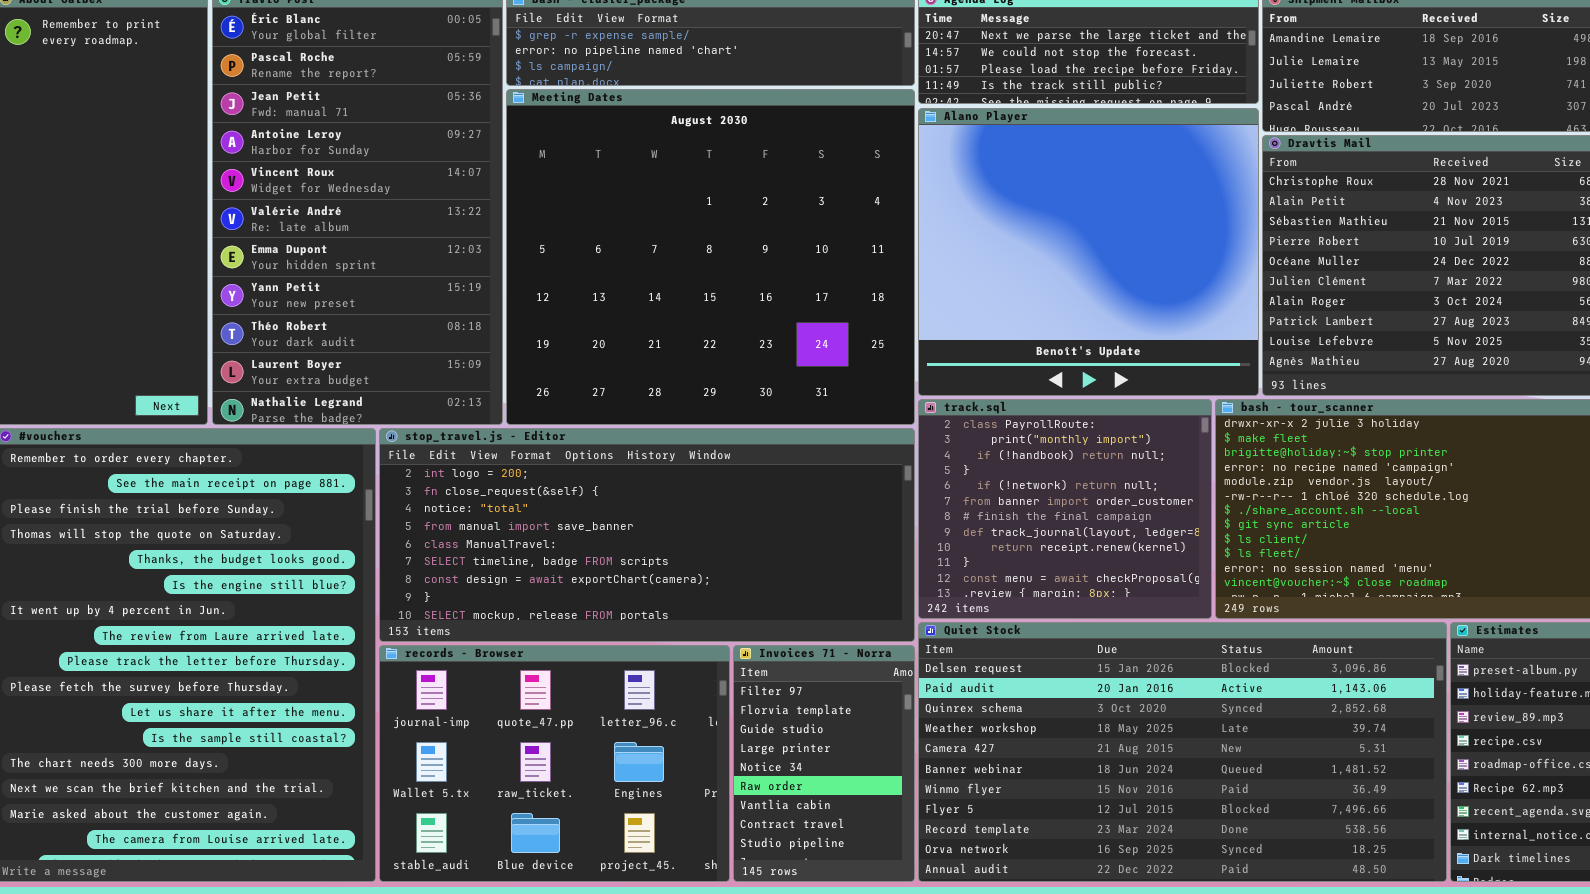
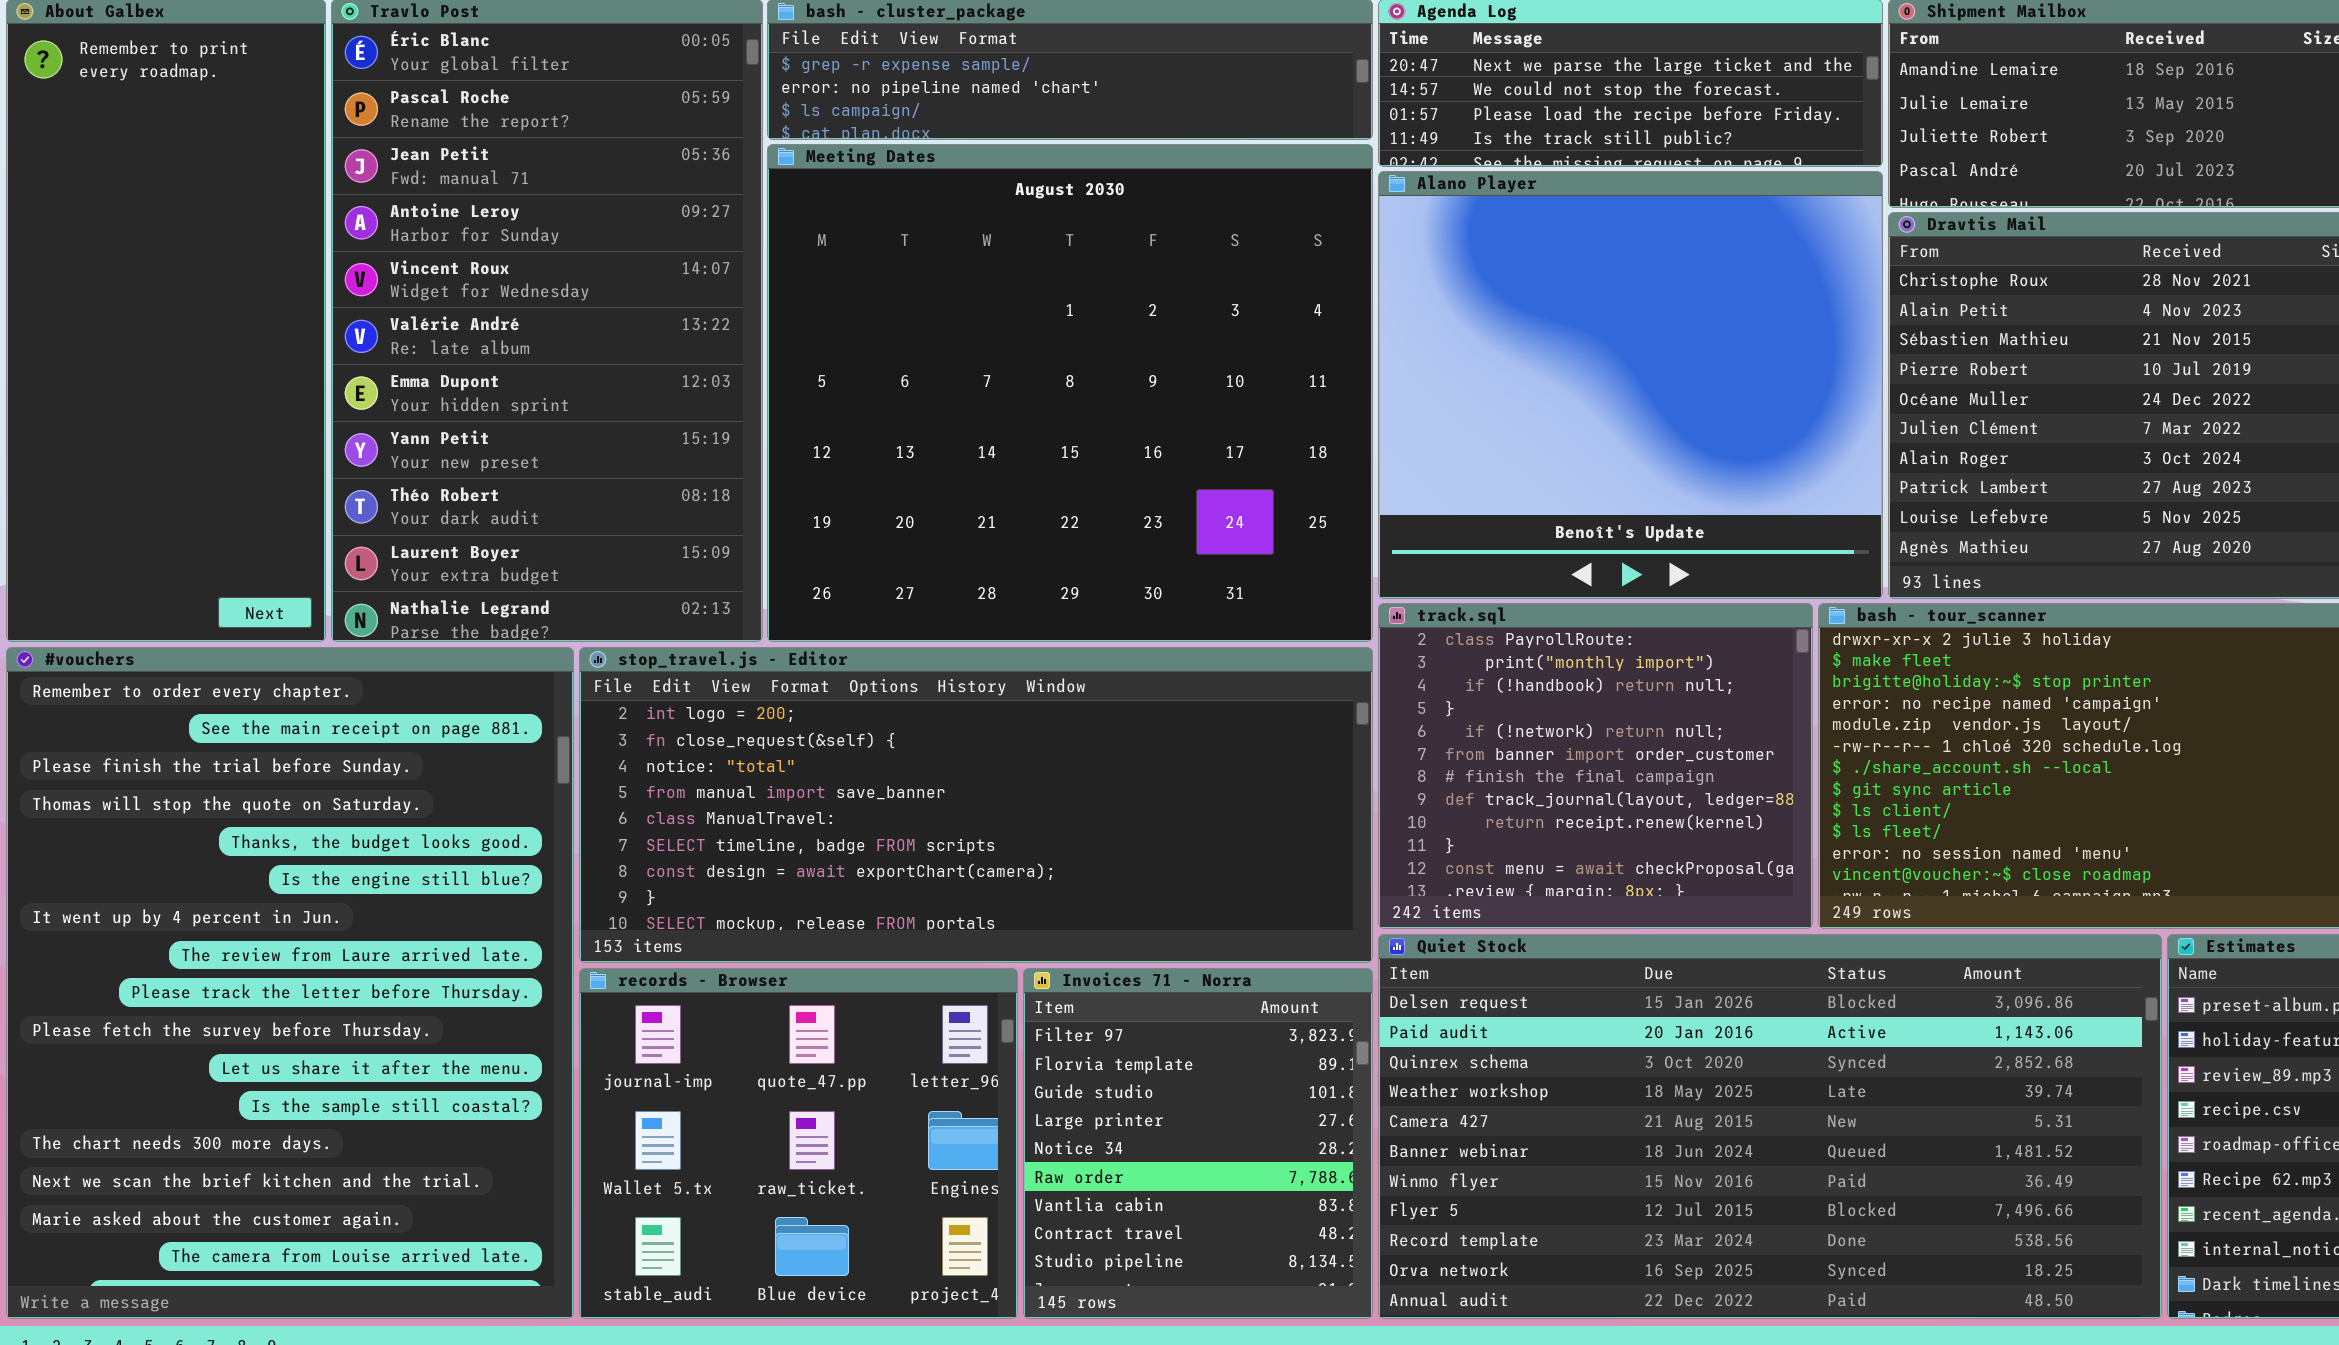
records - Browser: [379,645,730,882] -> [579,968,1018,1319], resized
Invoices 71 - Norra: [733,645,915,882] -> [1023,968,1373,1319], resized

